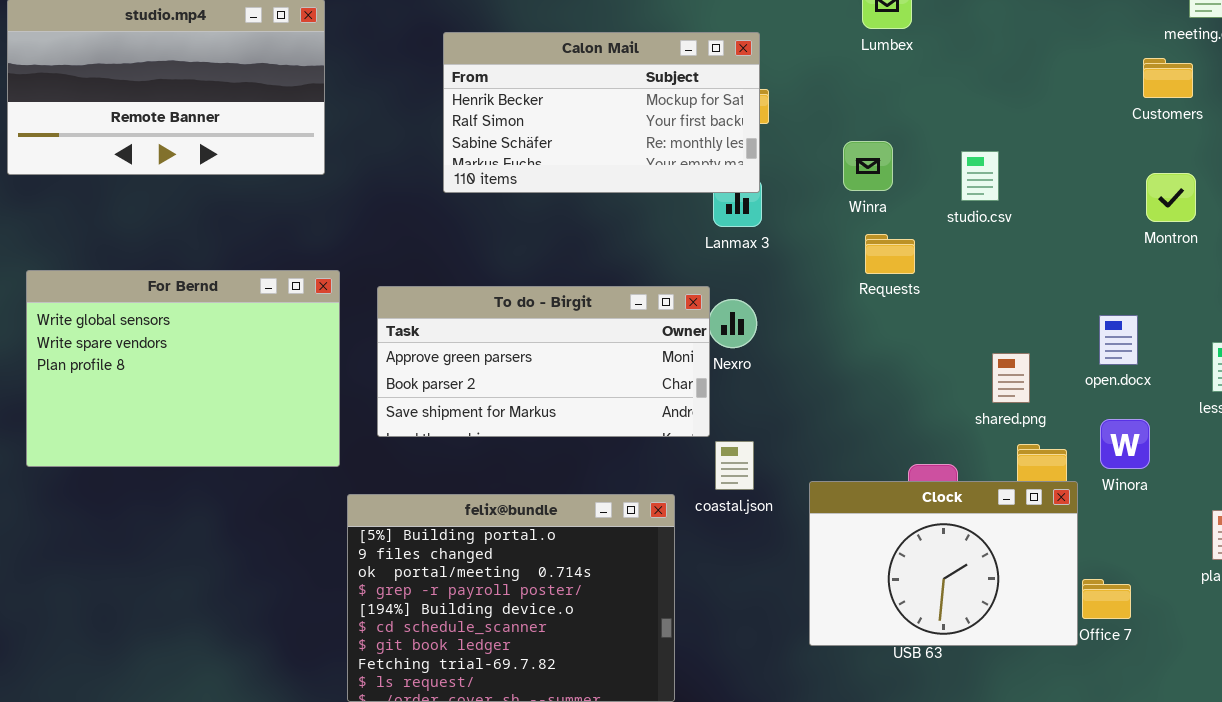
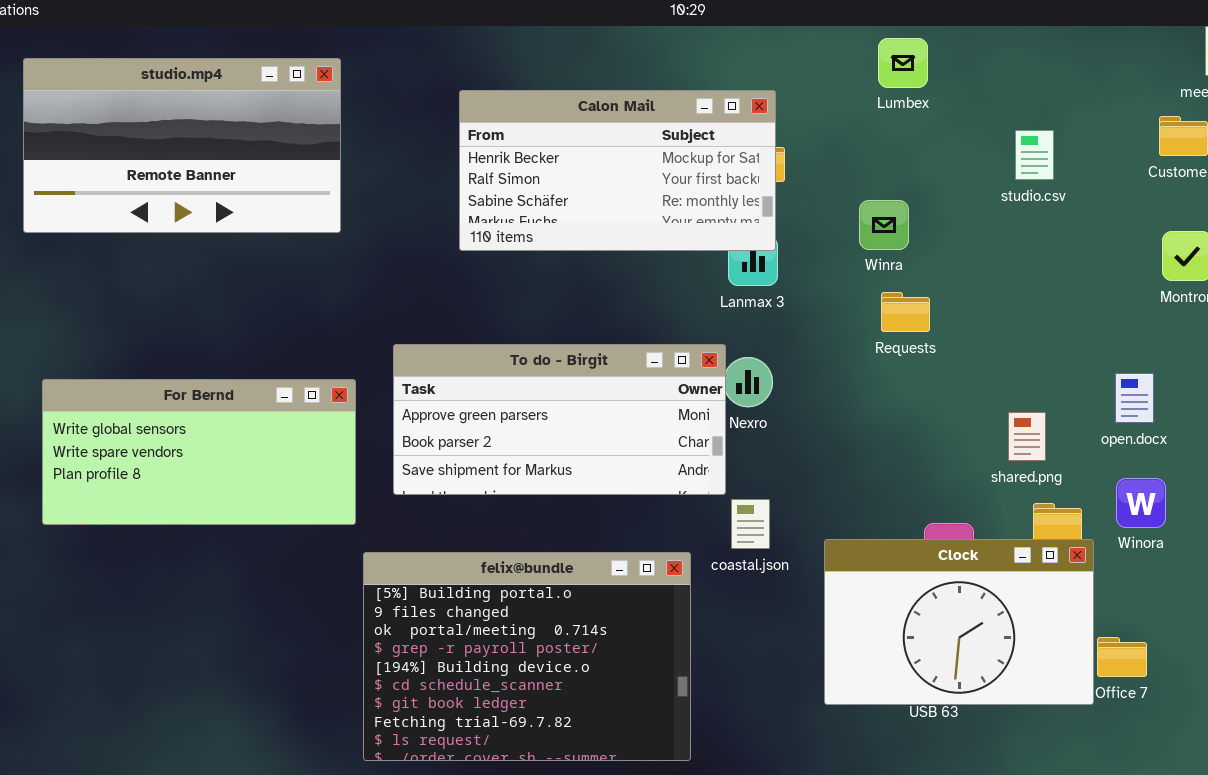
studio.csv: [961,151,999,201] -> [1015,130,1054,180], moved
For Bernd: [26,270,340,467] -> [42,379,356,525], resized

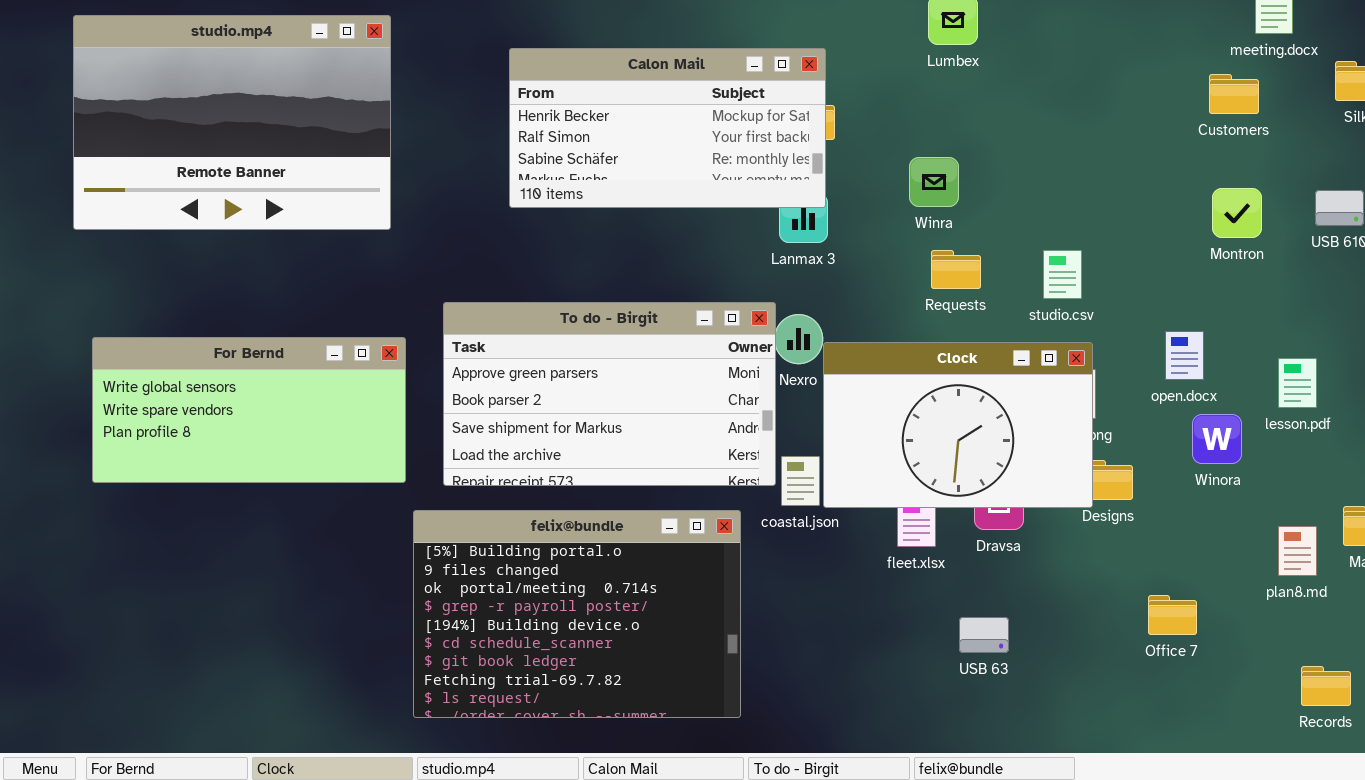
studio.mp4: [23,58,341,233] -> [73,15,391,230], resized
studio.csv: [1015,130,1054,180] -> [1043,250,1082,299], moved
To do - Birgit: [393,344,726,495] -> [443,302,776,486], resized
Winora: [1116,478,1166,528] -> [1192,414,1242,464], moved
Clock: [824,539,1094,705] -> [823,342,1093,508], moved

